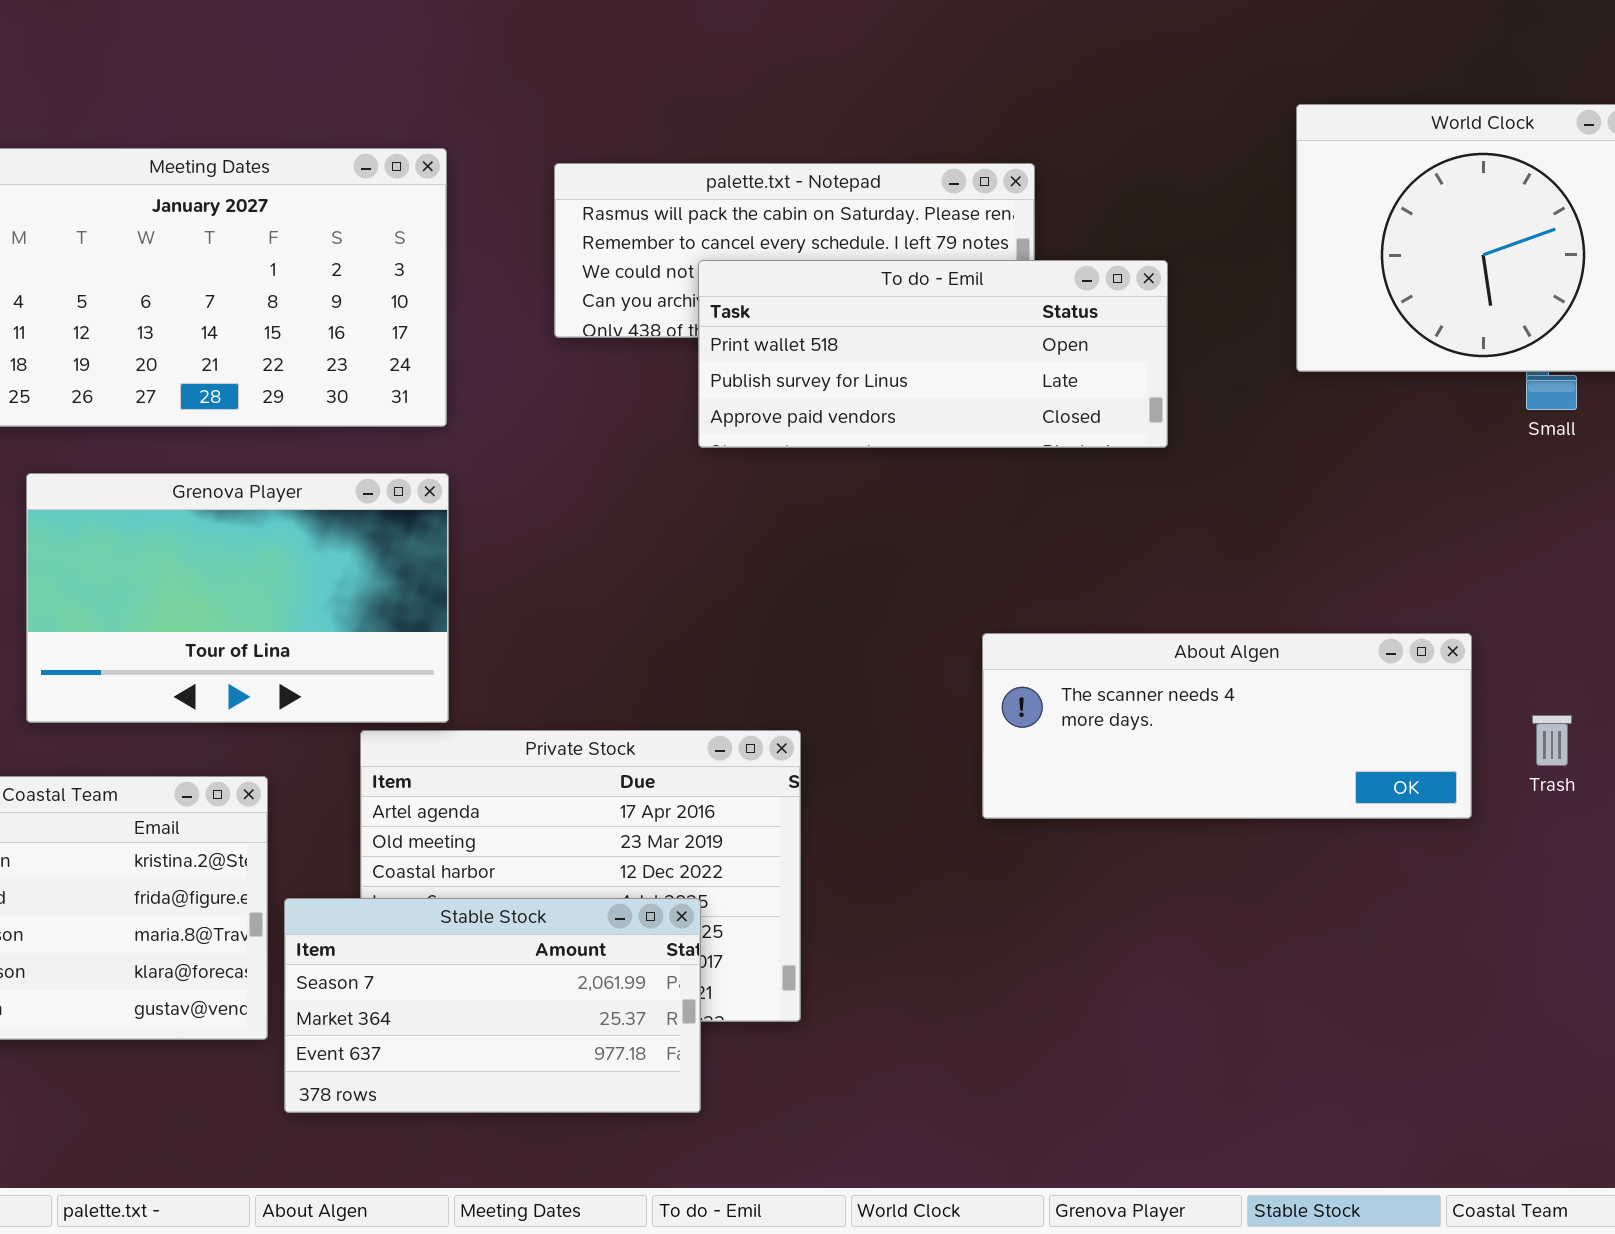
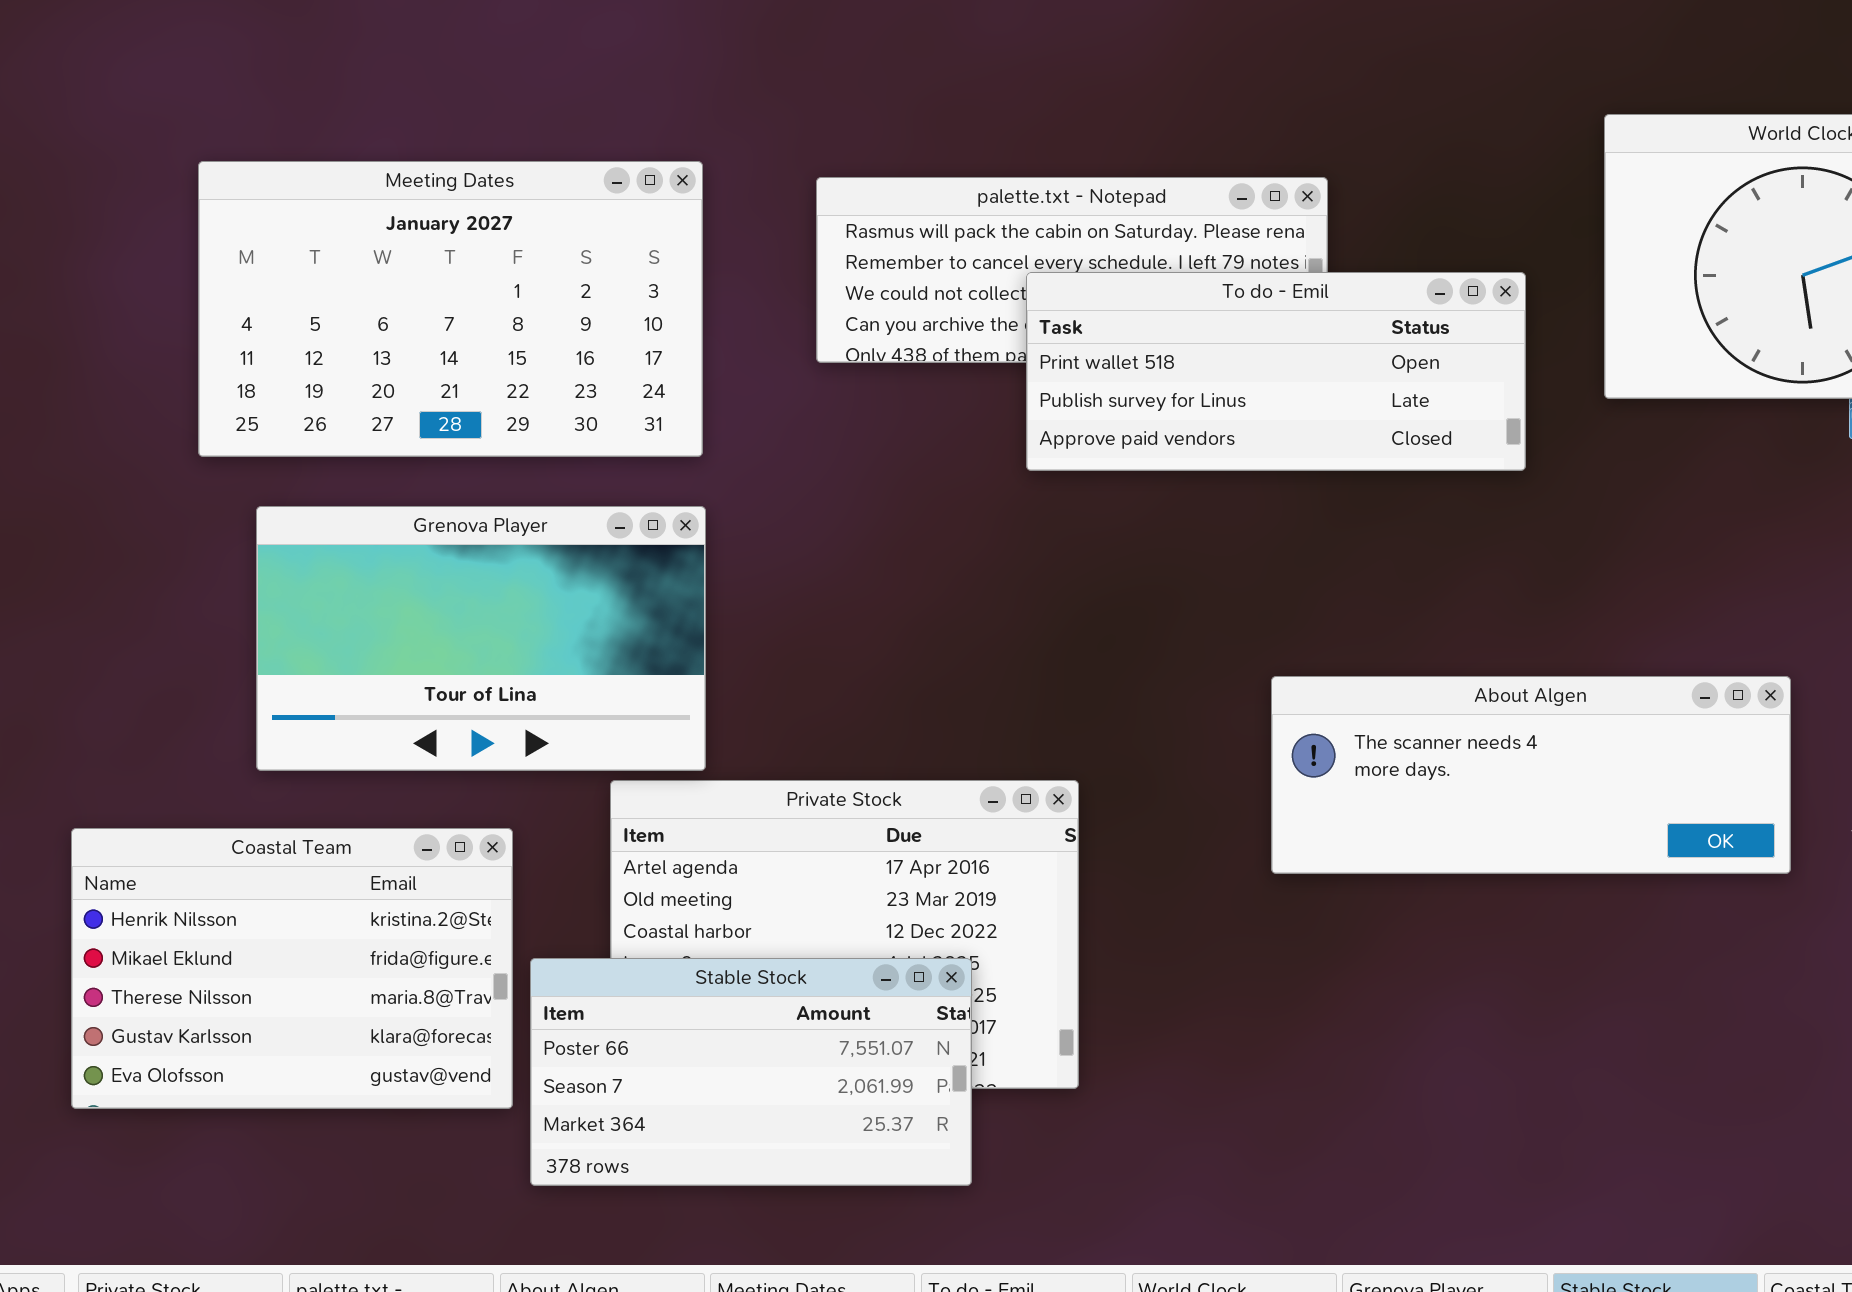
To do - Emil: [698,260,1168,448] -> [1026,272,1526,471], moved
Stable Stock: [284,898,701,1113] -> [530,958,972,1186], scrolled up 1 row

